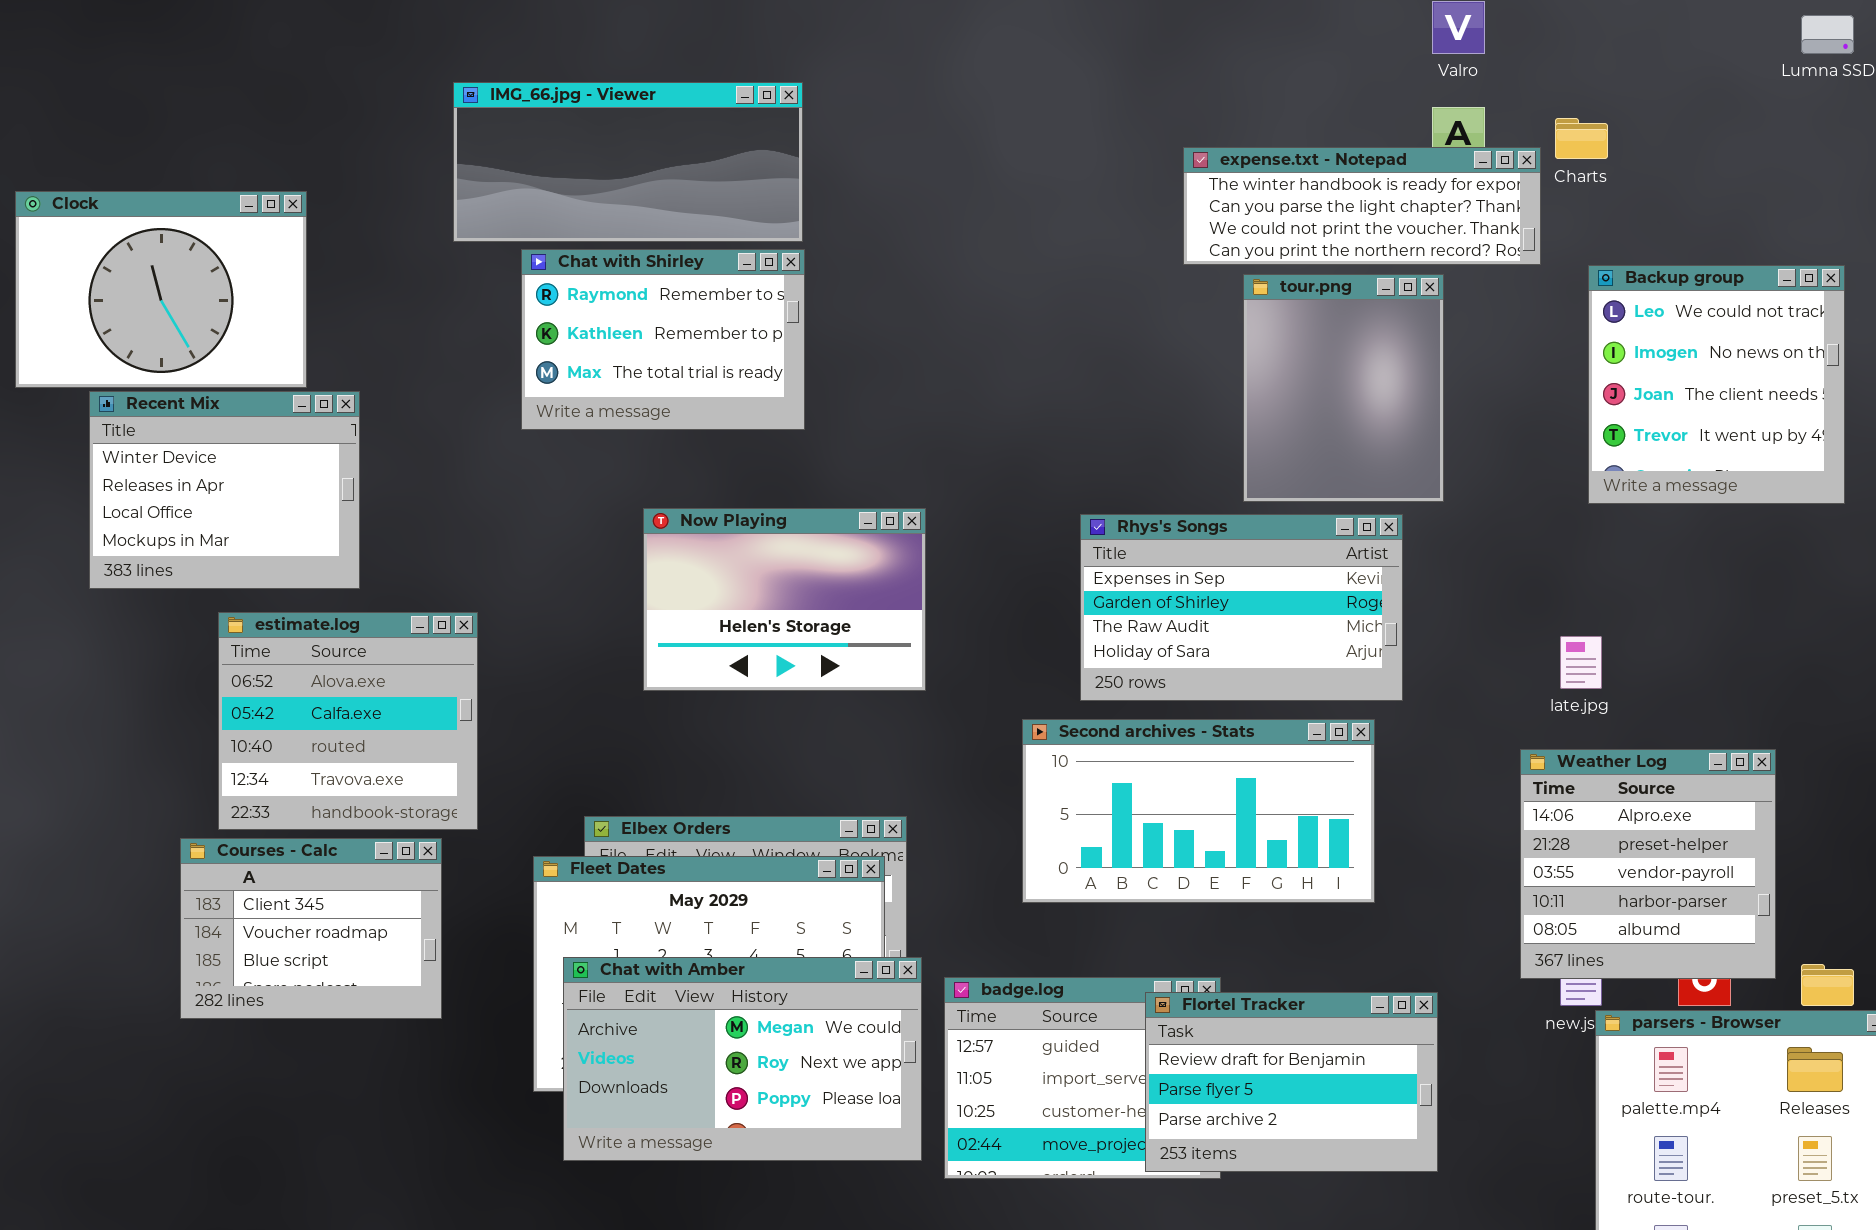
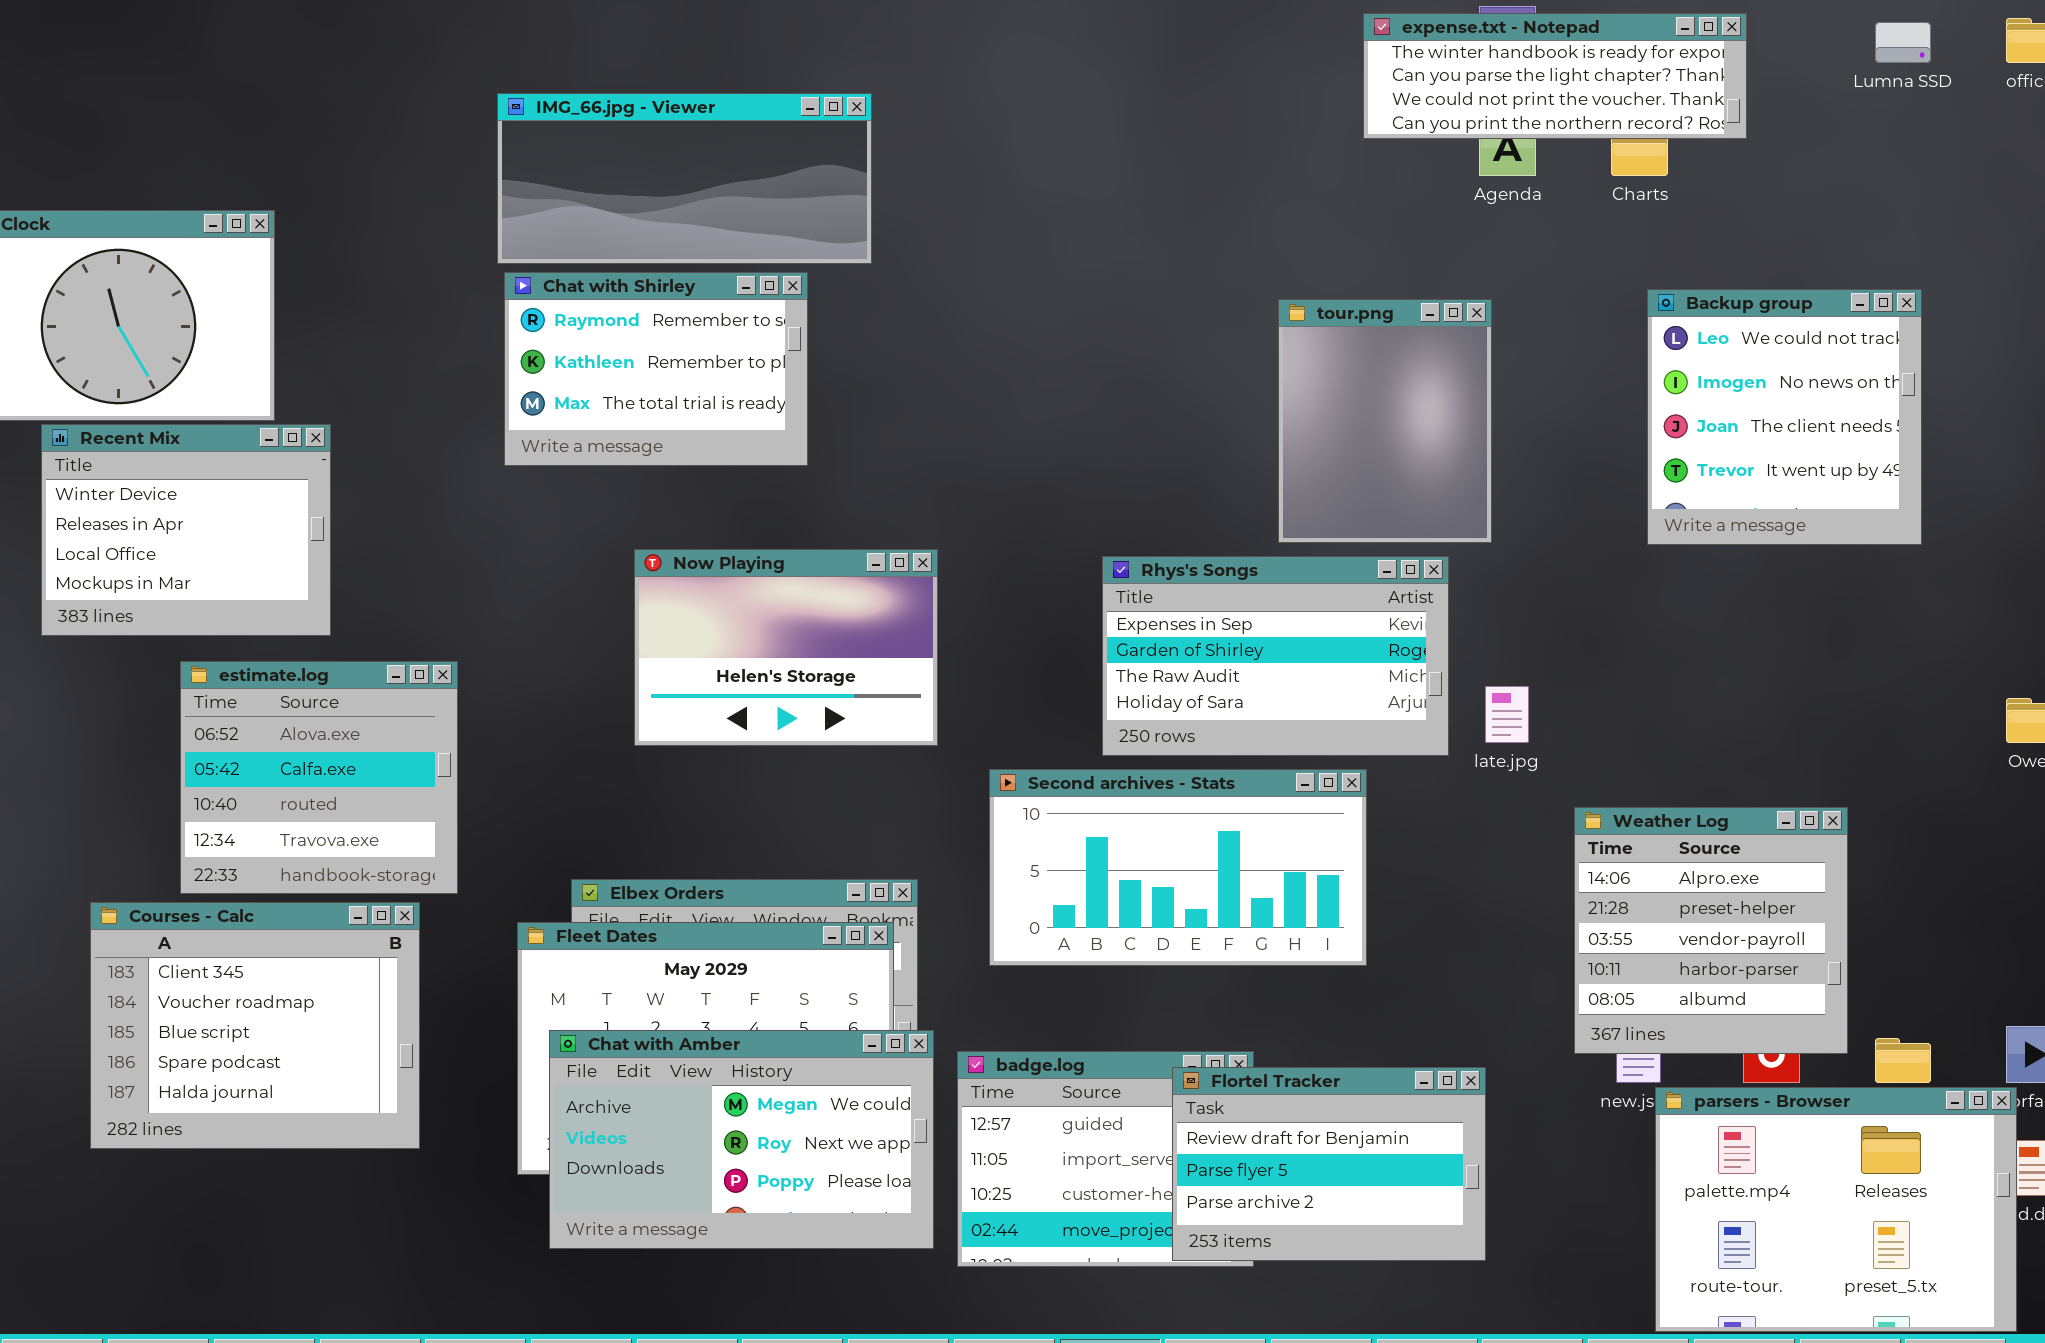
IMG_66.jpg - Viewer: [453,82,803,242] -> [497,93,872,264], moved
expense.txt - Notepad: [1183,147,1541,265] -> [1363,13,1747,139], moved
late.jpg: [1560,636,1602,689] -> [1485,686,1529,743], moved
Second archives - Stats: [1022,719,1375,903] -> [989,769,1367,966], moved
Courses - Calc: [180,838,442,1019] -> [90,902,420,1149], resized

